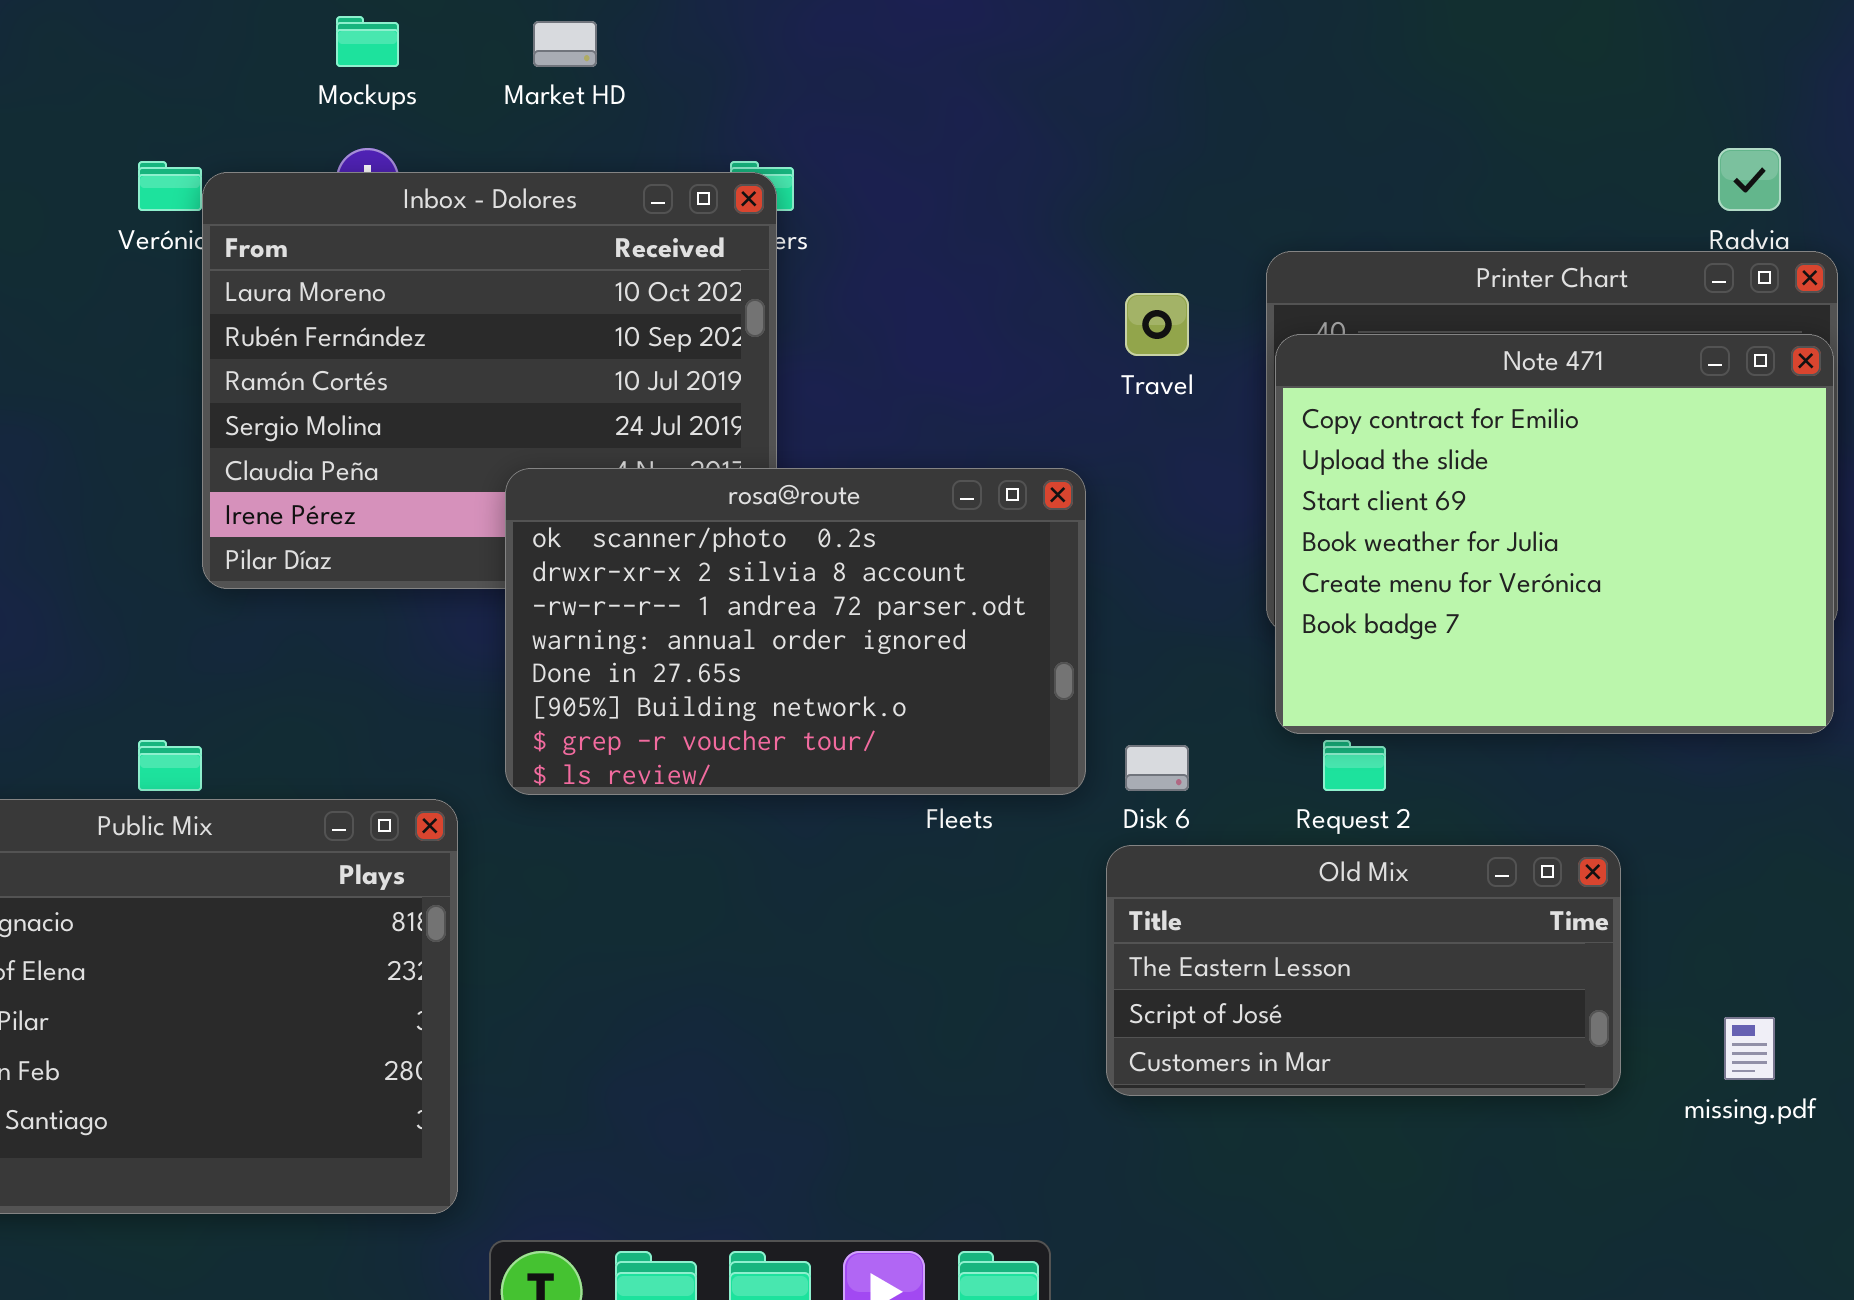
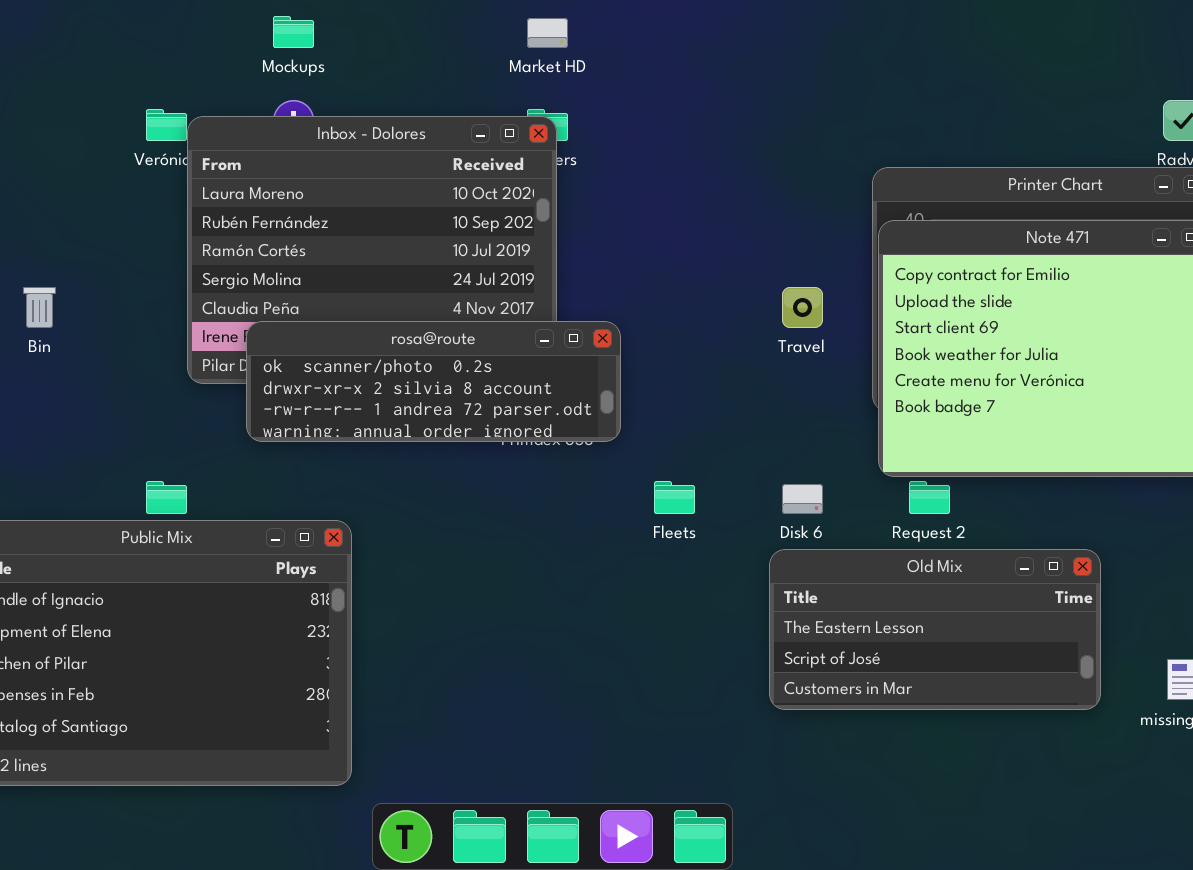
Market HD: [533,21,597,67] -> [527,18,568,48], moved
Travel: [1125,293,1189,356] -> [782,287,823,328], moved
rosa@route: [505,468,1086,795] -> [246,321,621,442], moved, resized

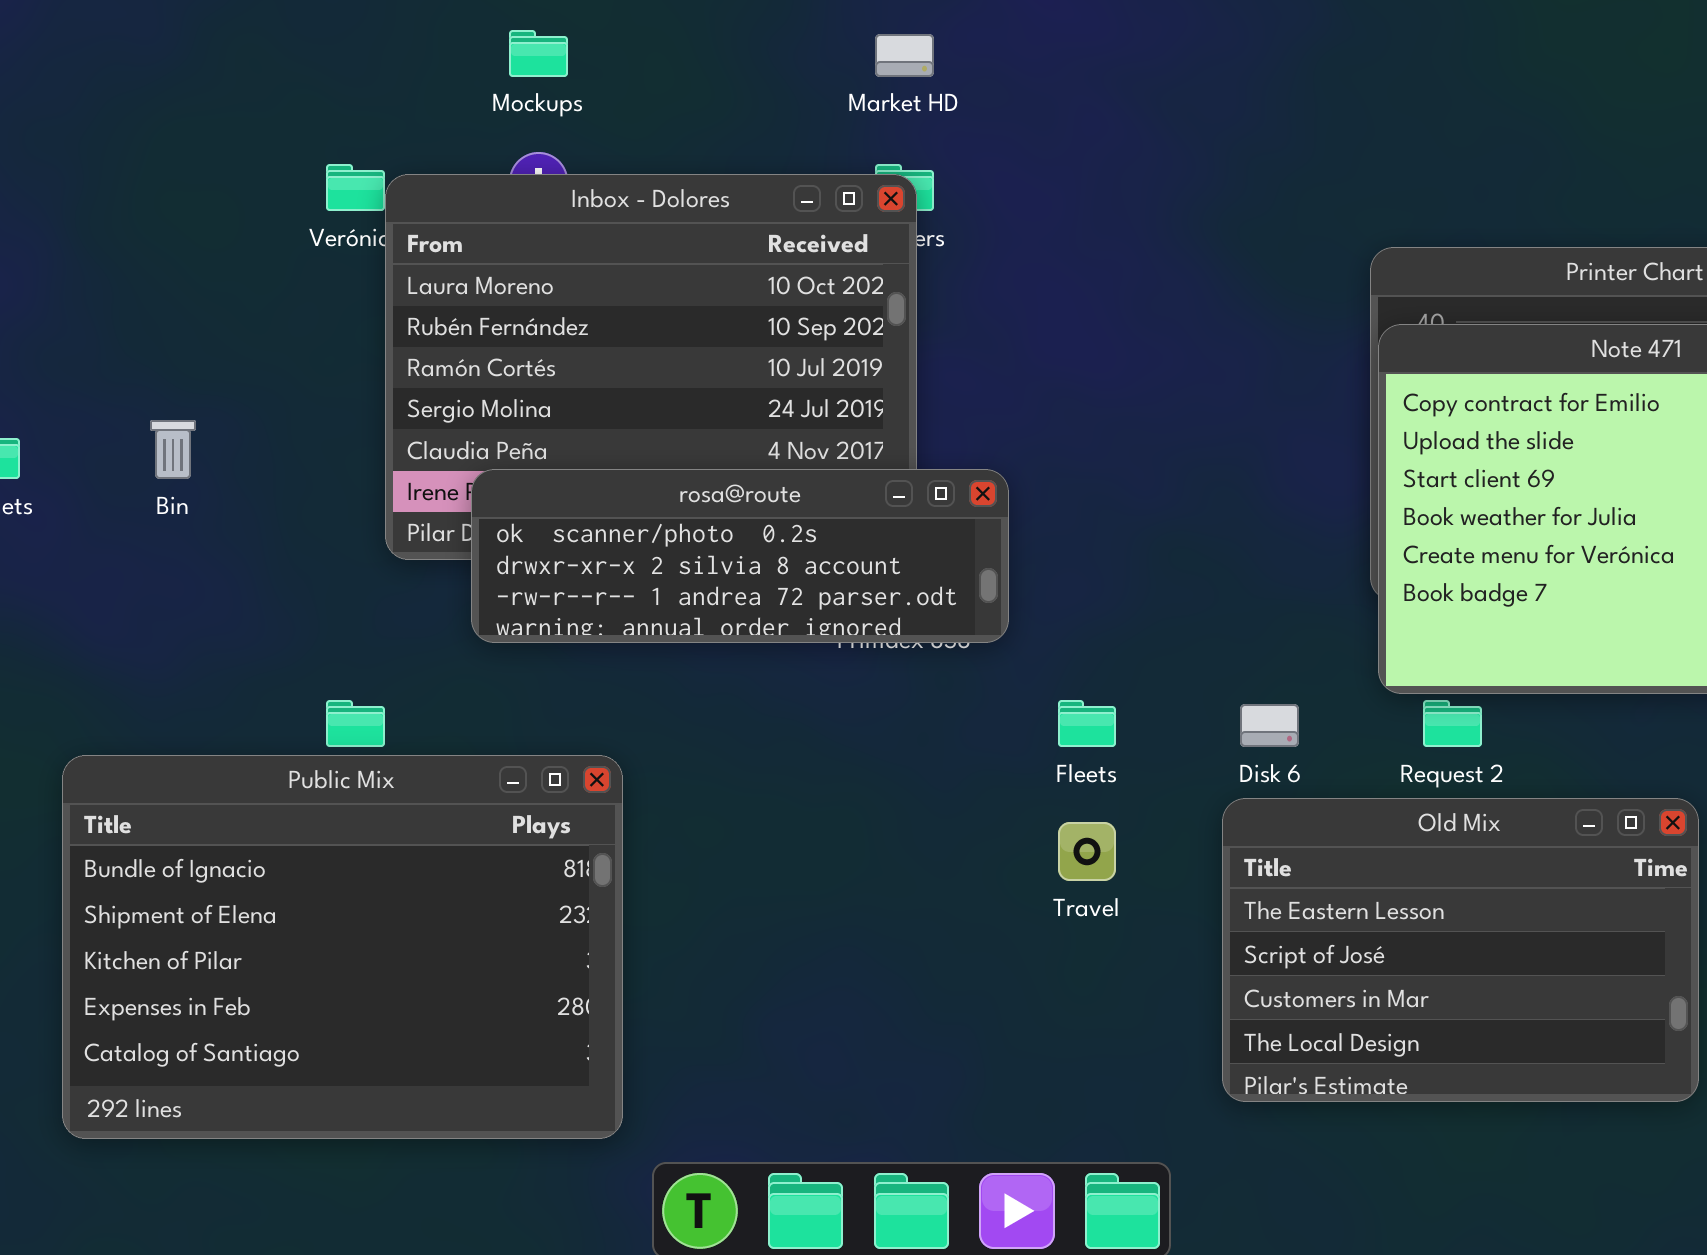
Travel: [782,287,823,328] -> [1058,822,1116,881], moved
Old Mix: [769,549,1101,710] -> [1222,798,1699,1102], resized

